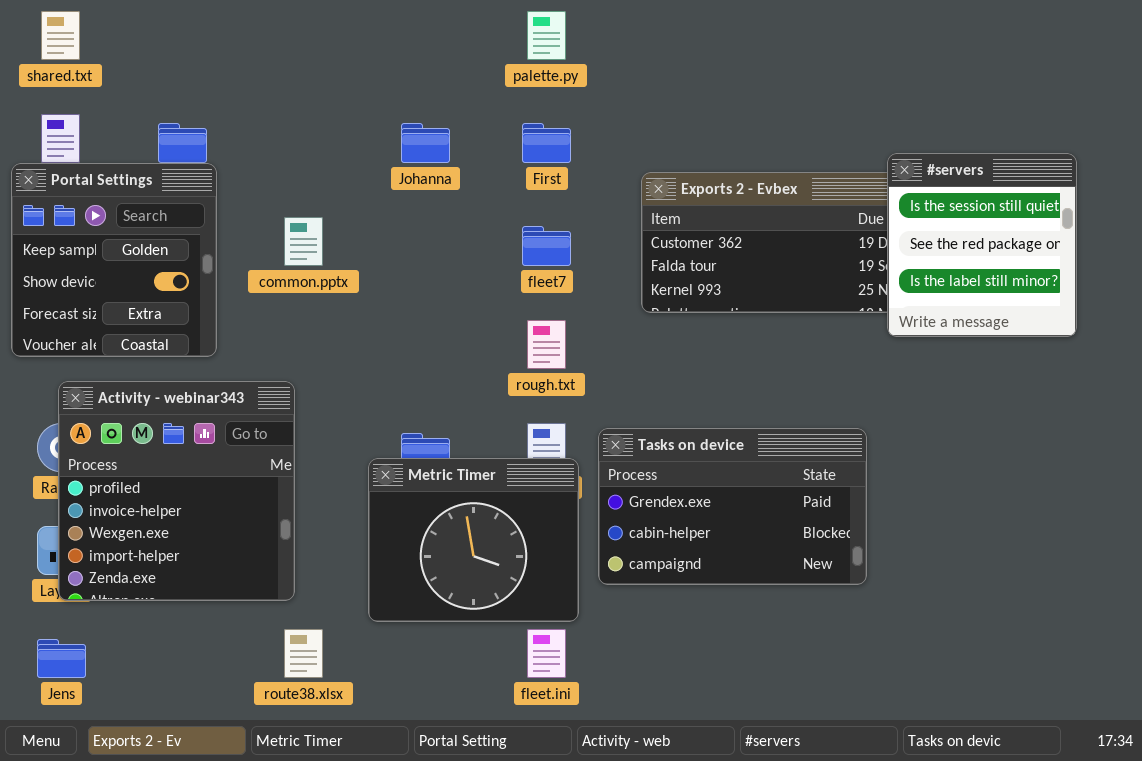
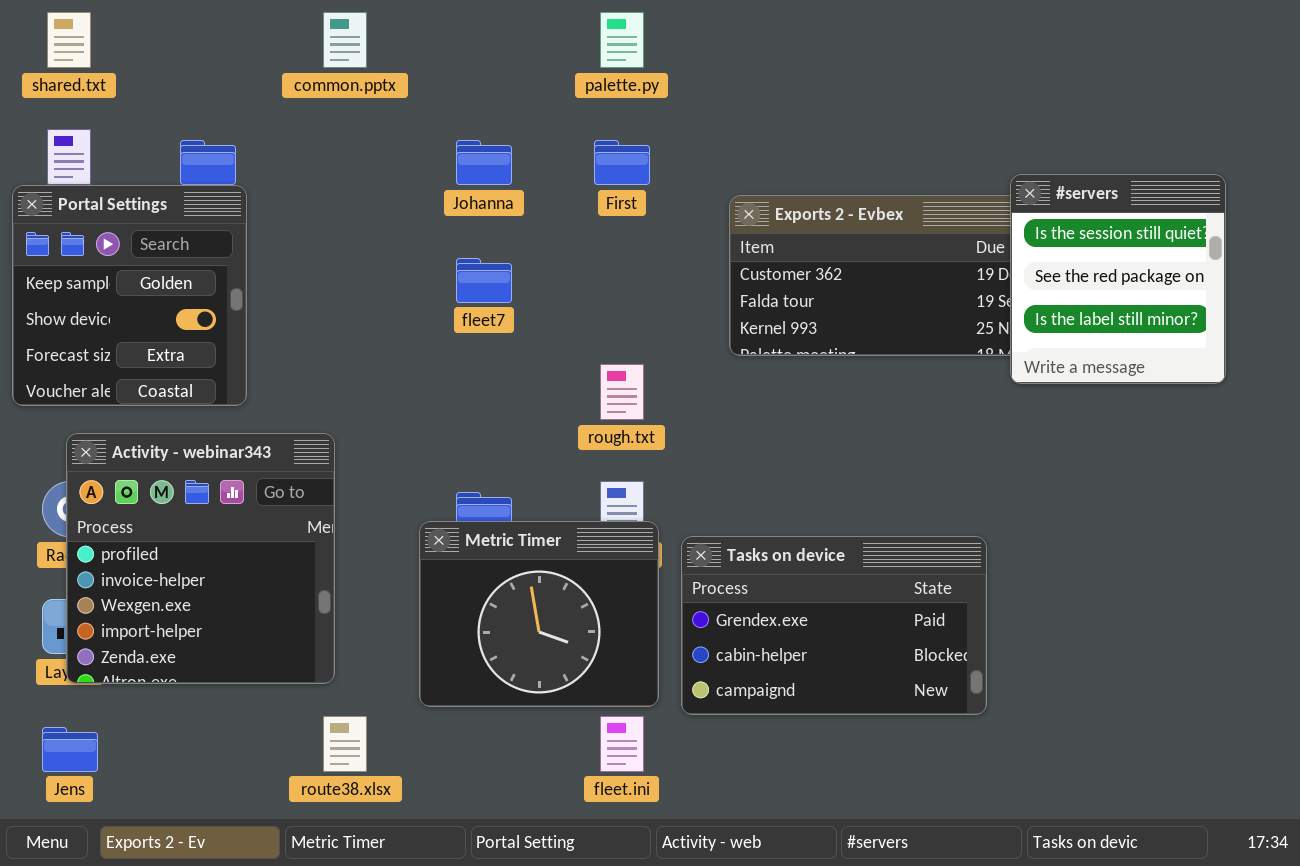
common.pptx: [284,217,323,266] -> [323,12,367,68], moved
fleet7: [522,226,571,266] -> [456,258,512,303], moved
Tasks on device: [598,428,867,585] -> [681,536,987,715], moved

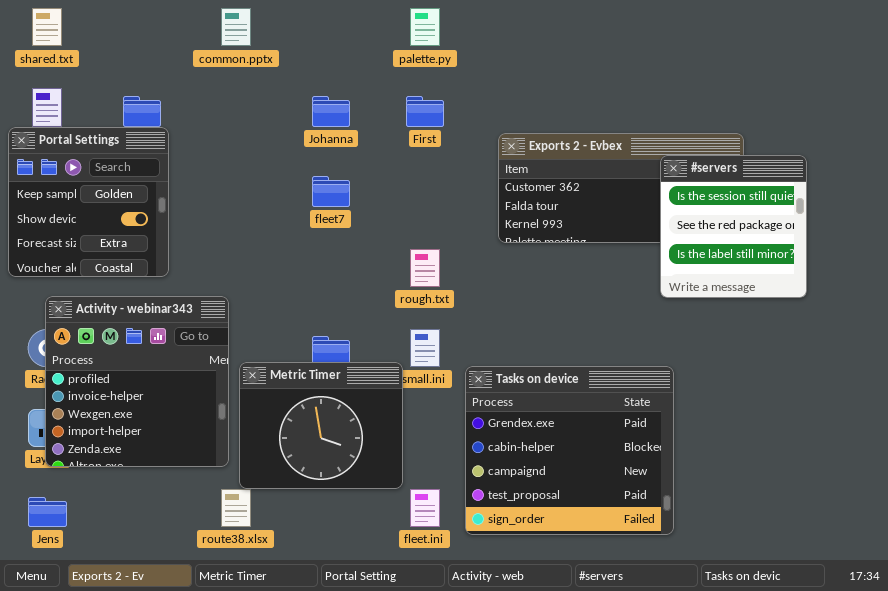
#servers: [1010,174,1226,384] -> [660,155,807,298], moved
Metric Timer: [419,521,659,707] -> [239,362,403,489], moved
Tasks on device: [681,536,987,715] -> [465,366,674,535], resized

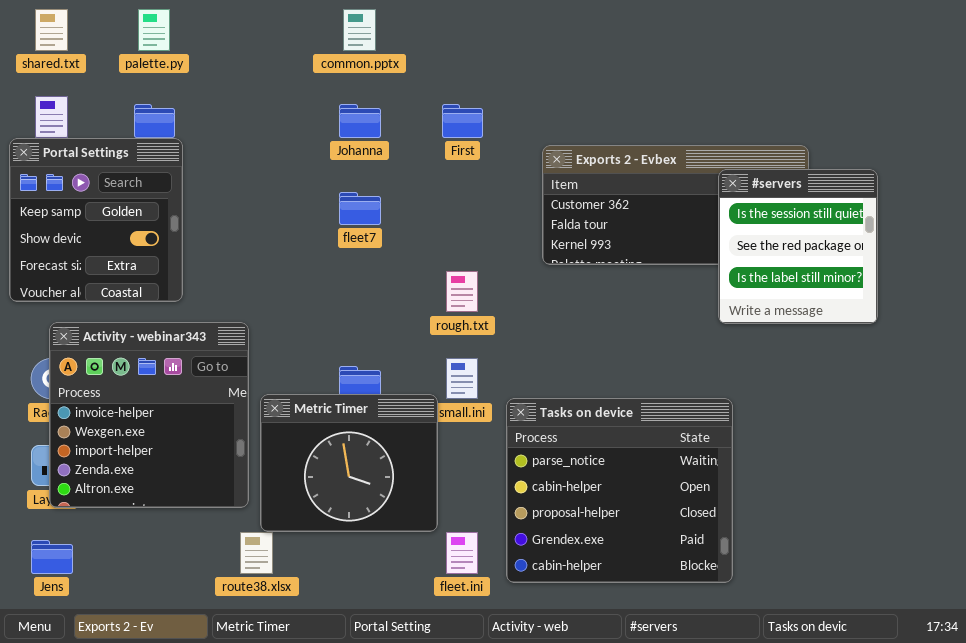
common.pptx: [221,8,251,46] -> [343,9,376,51], moved
palette.py: [410,8,440,46] -> [138,9,170,51], moved
Activity - webinar343: [45,296,229,467] -> [49,322,249,508], scrolled down 1 row
Tasks on device: [465,366,674,535] -> [506,398,733,583], scrolled up 3 rows

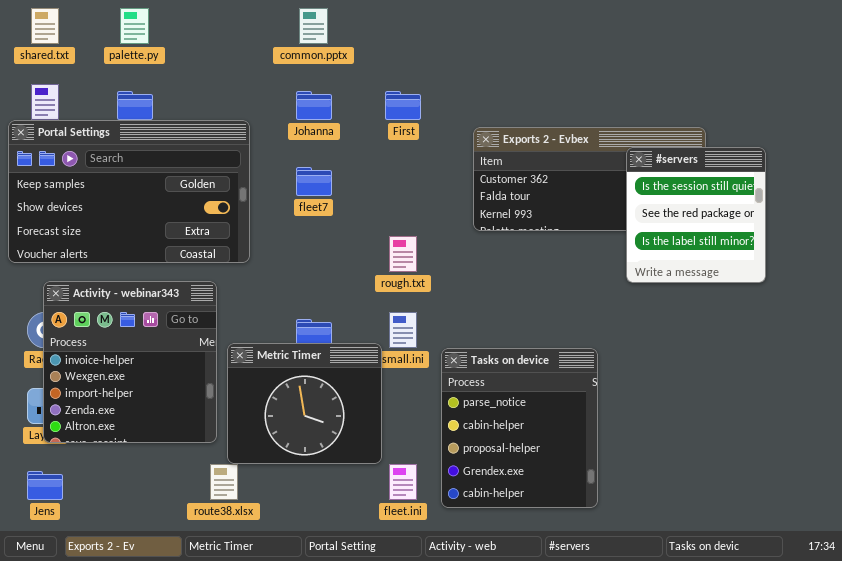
Portal Settings: [9,138,183,302] -> [8,120,250,263], resized
Tasks on device: [506,398,733,583] -> [441,348,598,508], resized

